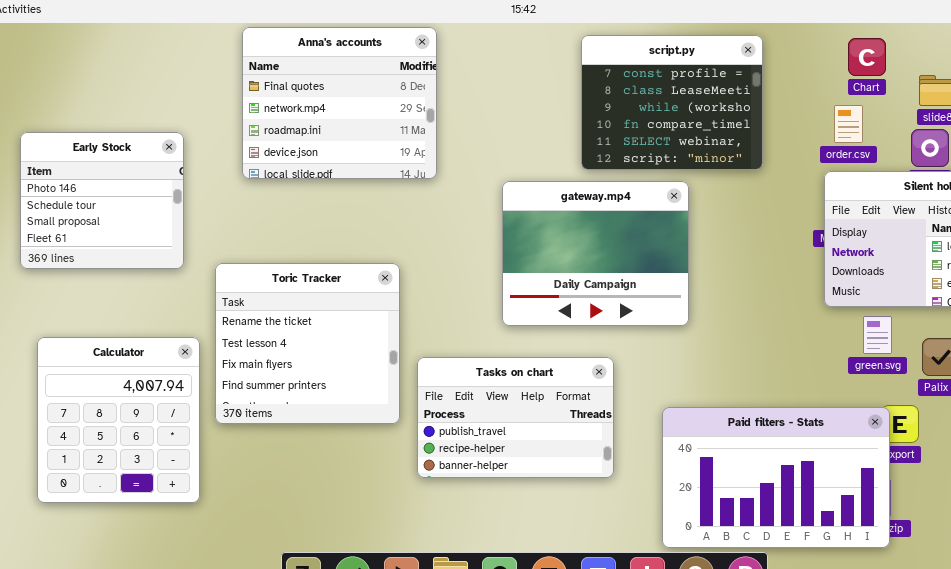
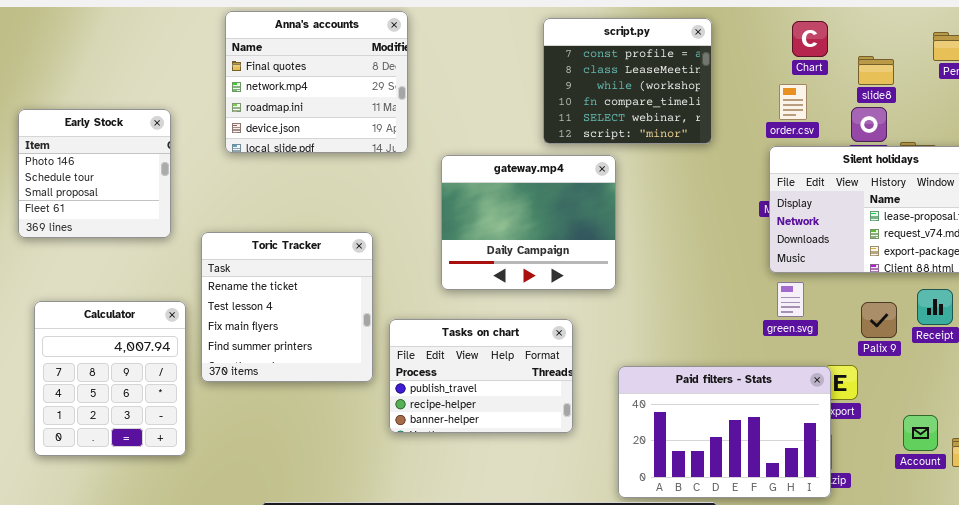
gateway.mp4: [502,181,689,326] -> [441,155,616,290], moved
green.svg: [863,316,892,354] -> [777,282,804,317], moved

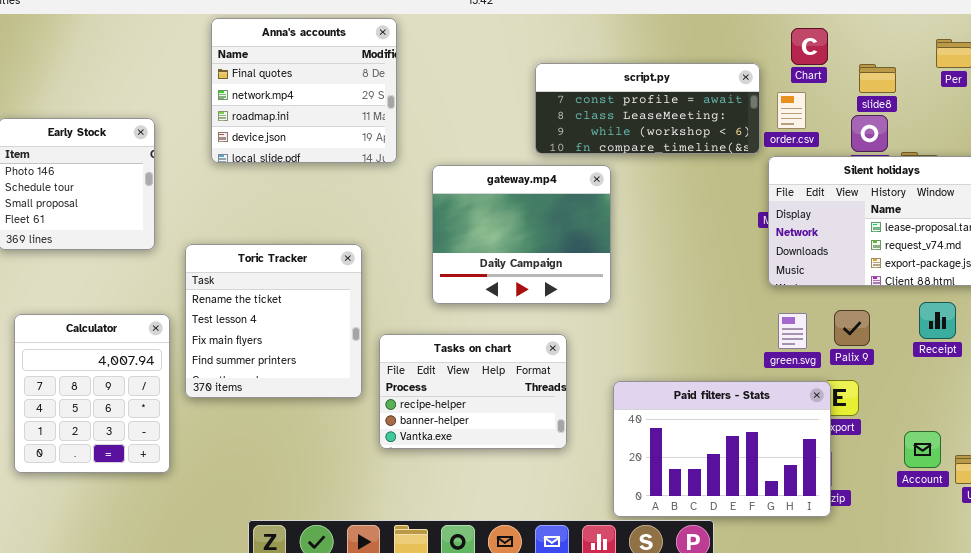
script.py: [543,18,712,144] -> [535,63,760,154], resized
green.svg: [777,282,804,317] -> [778,313,807,349], moved
Palix 9: [861,302,897,338] -> [834,310,870,346], moved
Tasks on chart: [389,319,573,433] -> [379,334,567,449], scrolled down 1 row

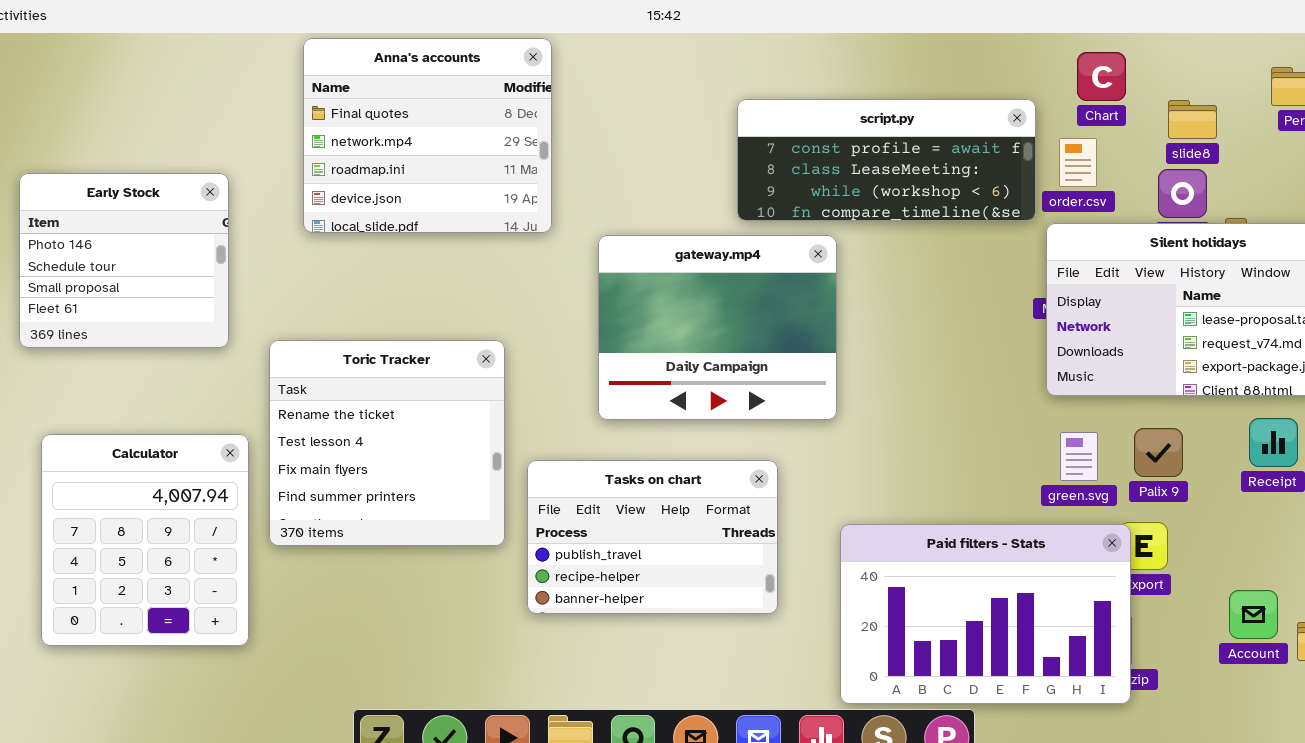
Tasks on chart: [379,334,567,449] -> [527,460,778,614], scrolled up 1 row

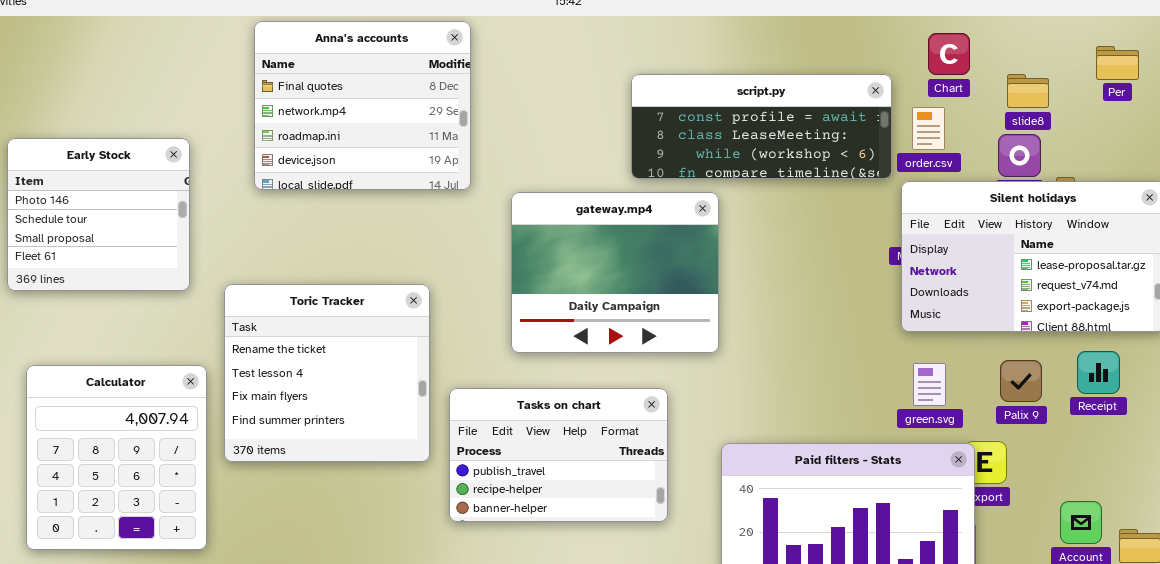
Palix 9: [1134,428,1183,477] -> [1000,360,1042,402], moved

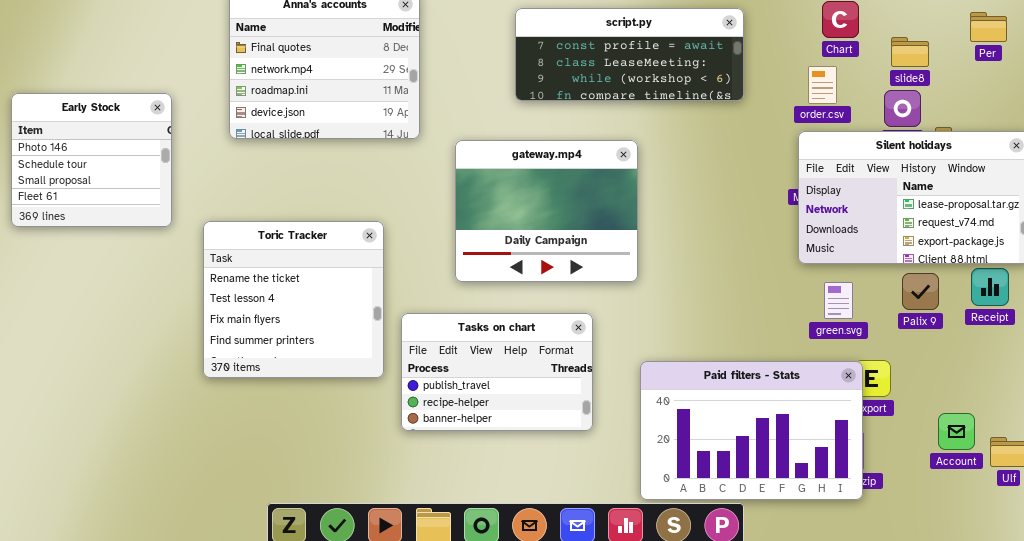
script.py: [631,74,892,179] -> [515,8,744,101], moved
Receipt: [1077,351,1120,394] -> [971,268,1009,306], moved
Palix 9: [1000,360,1042,402] -> [902,273,939,310], moved
green.svg: [913,363,946,406] -> [824,282,853,319], moved
Calculator: [26,365,207,550] -> none, closed

